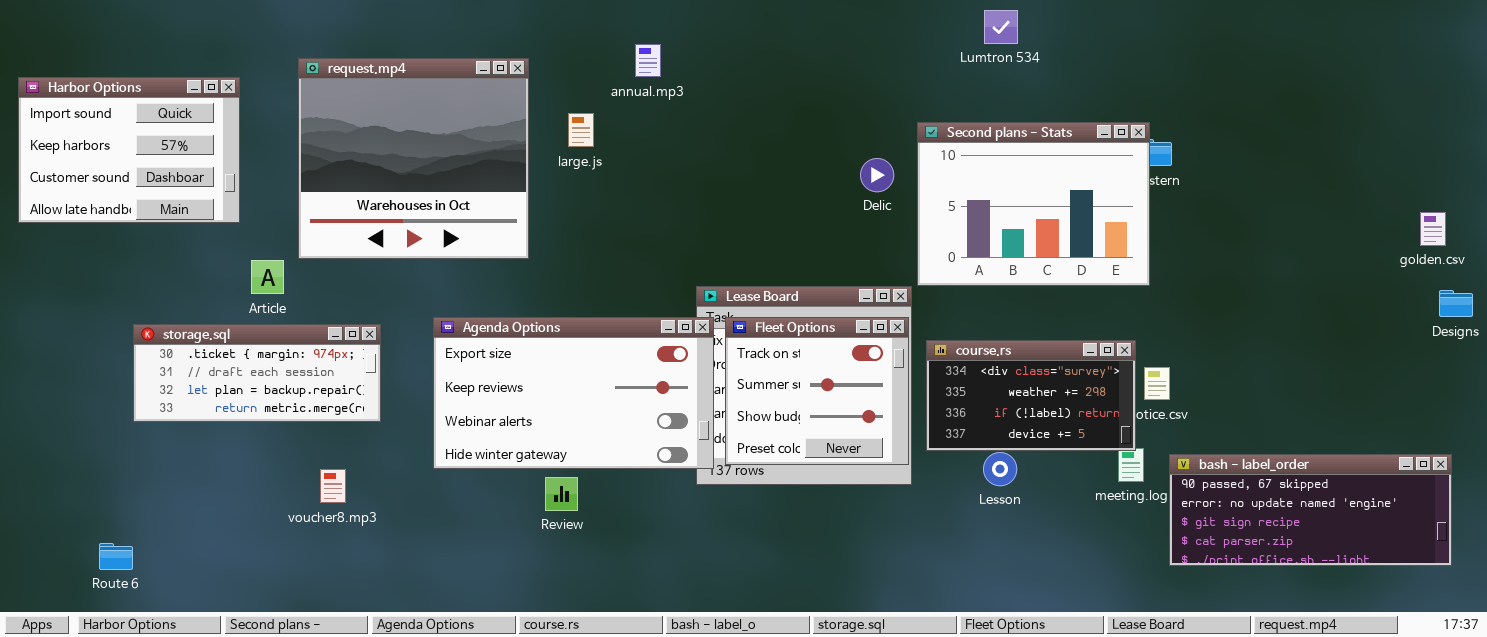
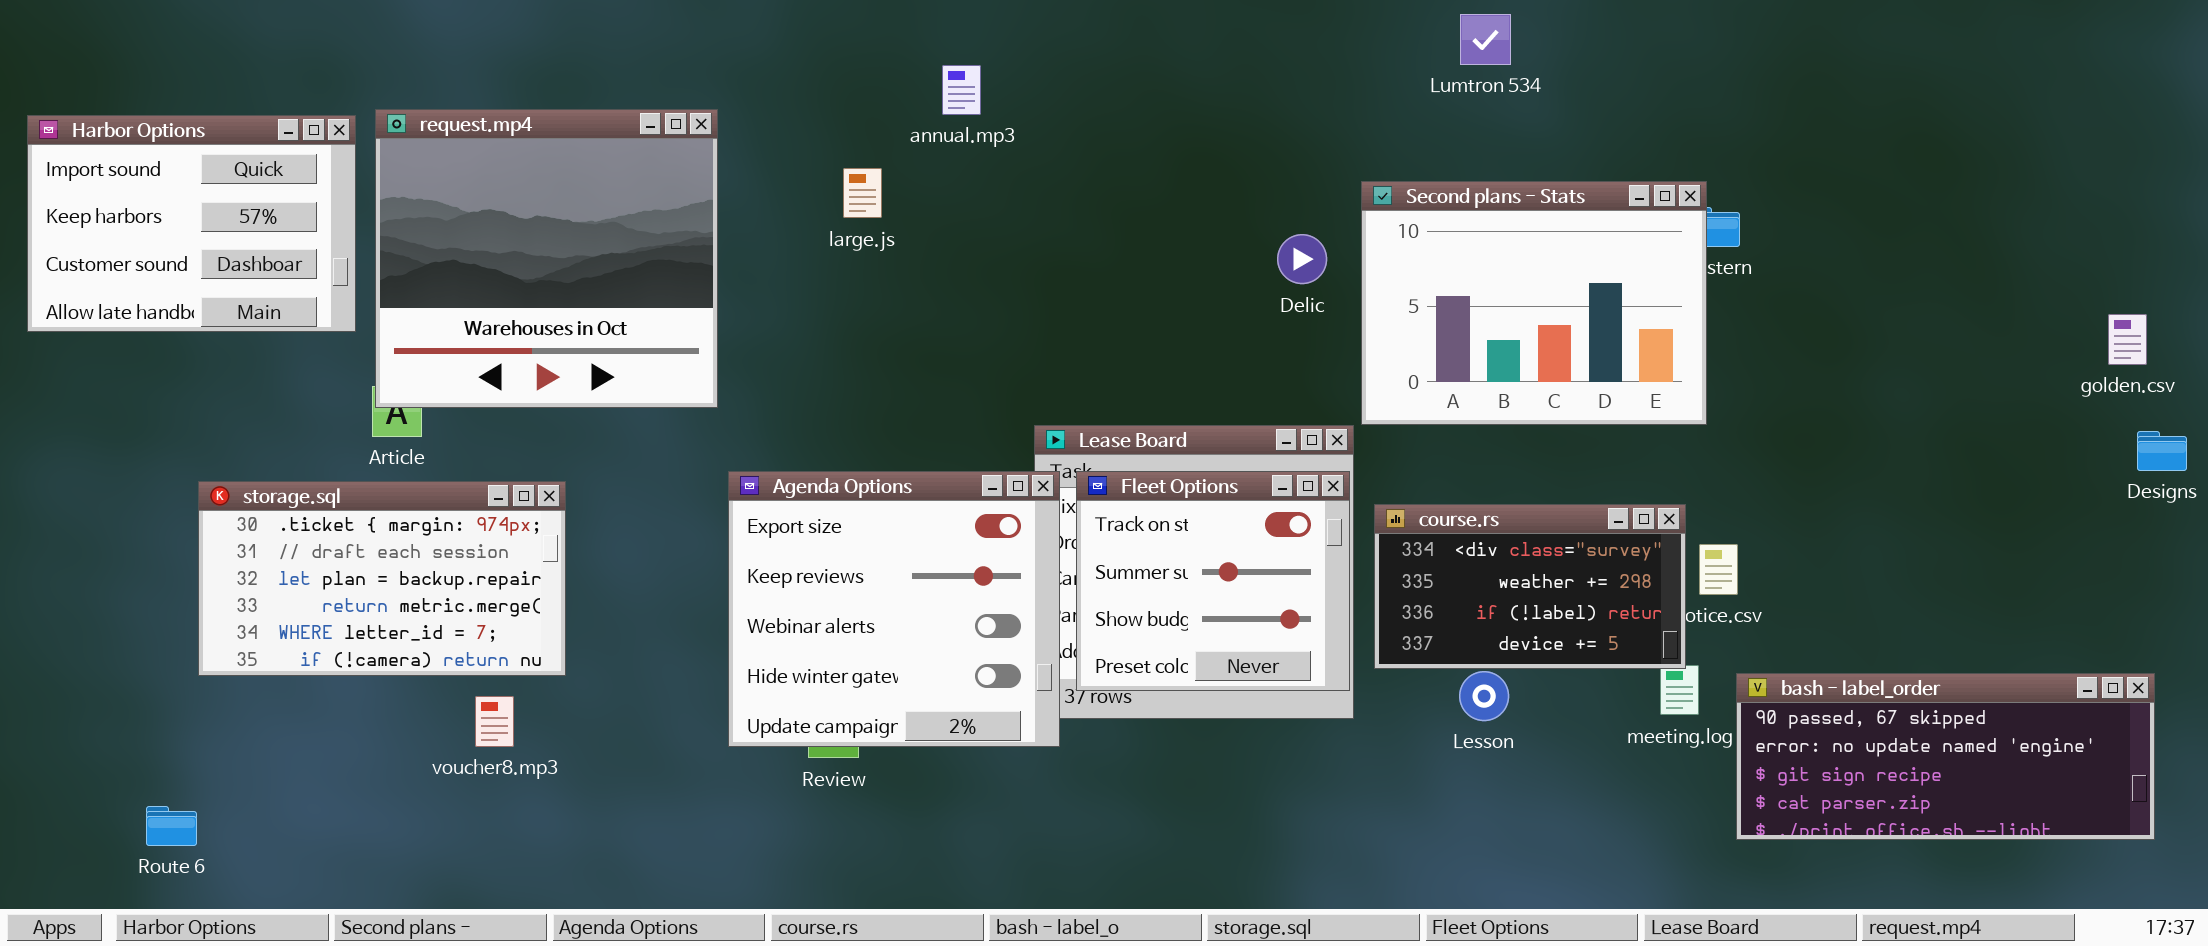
request.mp4: [298,58,529,259] -> [375,109,718,408], moved
Agenda Options: [433,317,714,469] -> [728,471,1060,747], resized
storage.sql: [133,324,381,422] -> [198,481,566,676], resized

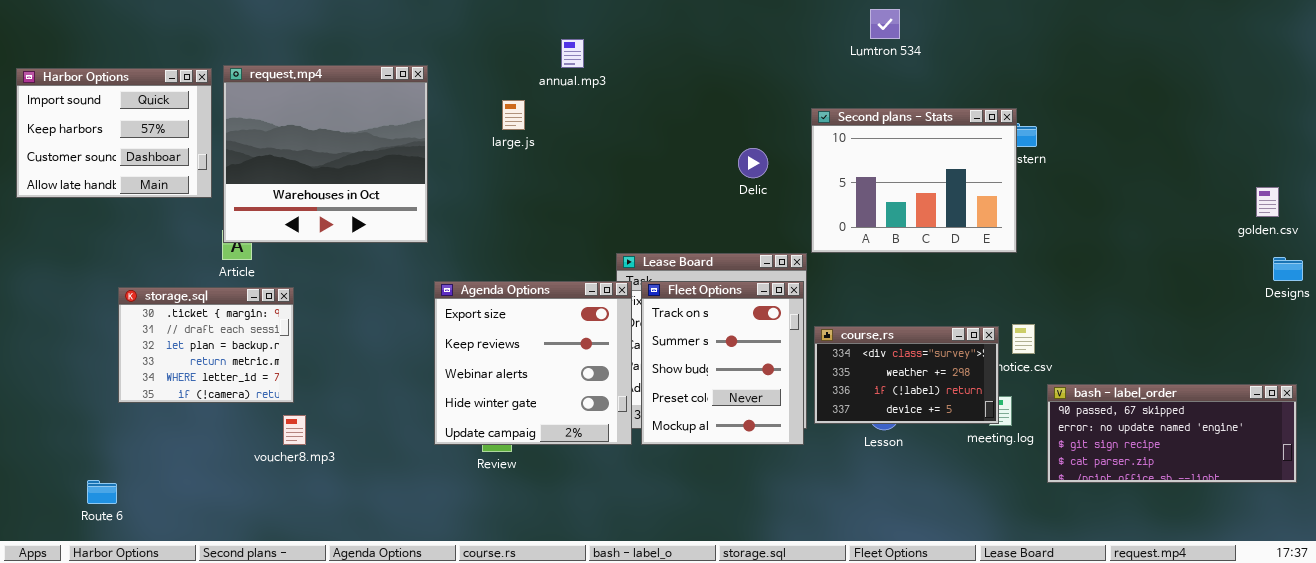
Delic: [1277,234,1327,284] -> [738,148,768,178], moved
Fleet Options: [1076,471,1350,691] -> [641,281,804,445], resized
storage.sql: [198,481,566,676] -> [118,287,294,403], resized
course.rs: [1374,504,1686,669] -> [814,326,999,424], moved
bash - label_order: [1736,673,2155,840] -> [1047,384,1297,483], moved

